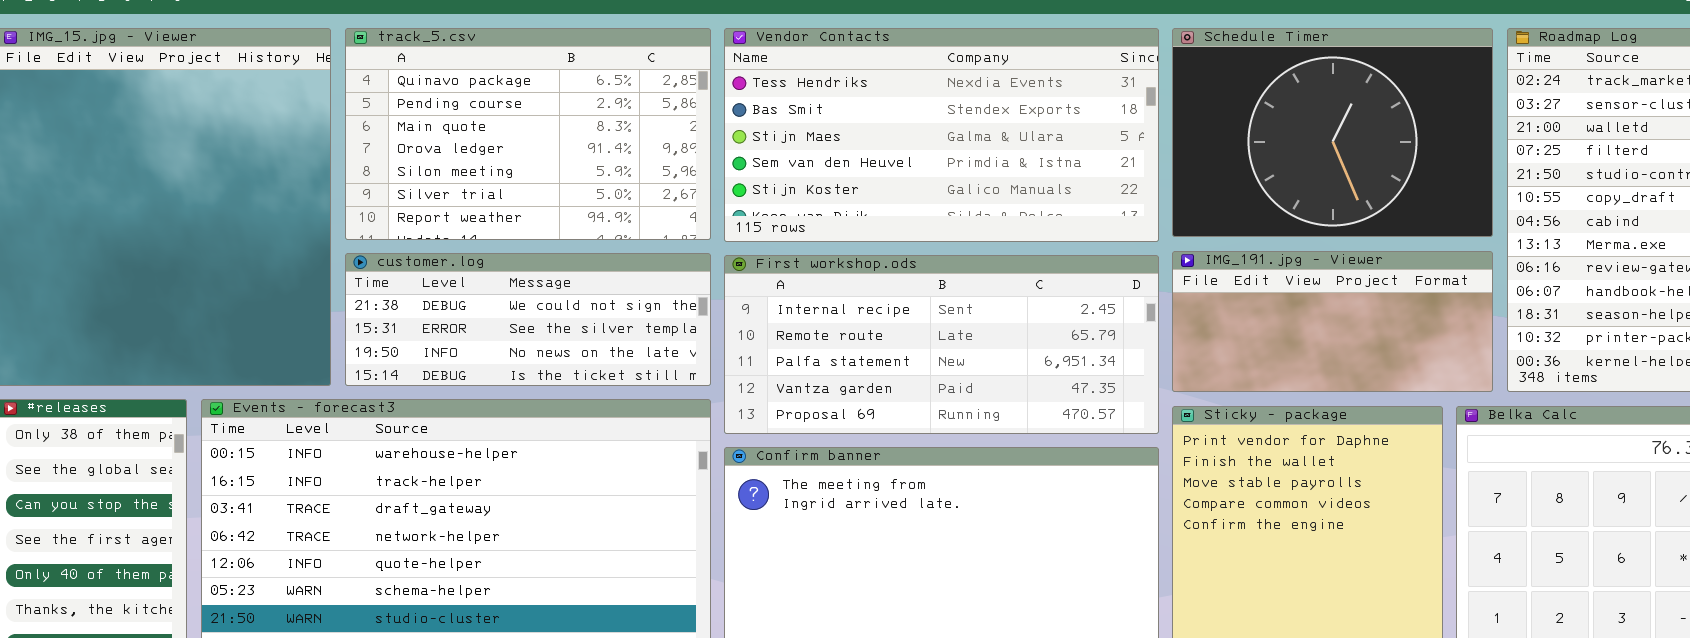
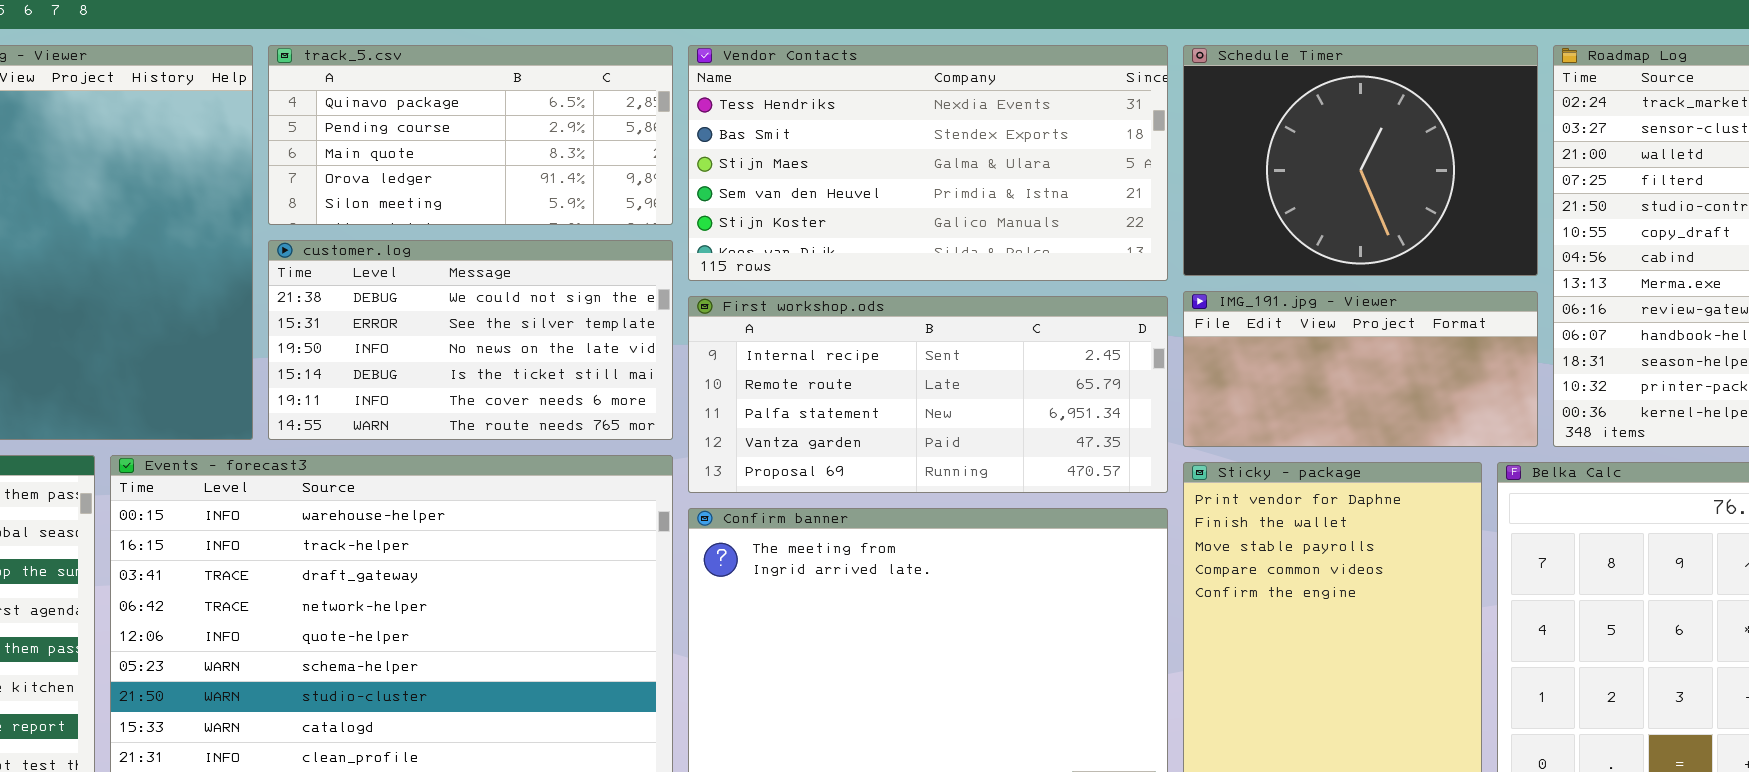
track_5.csv: [345,28,711,240] -> [268,45,673,225], resized
customer.log: [345,253,711,386] -> [268,240,673,440], resized

